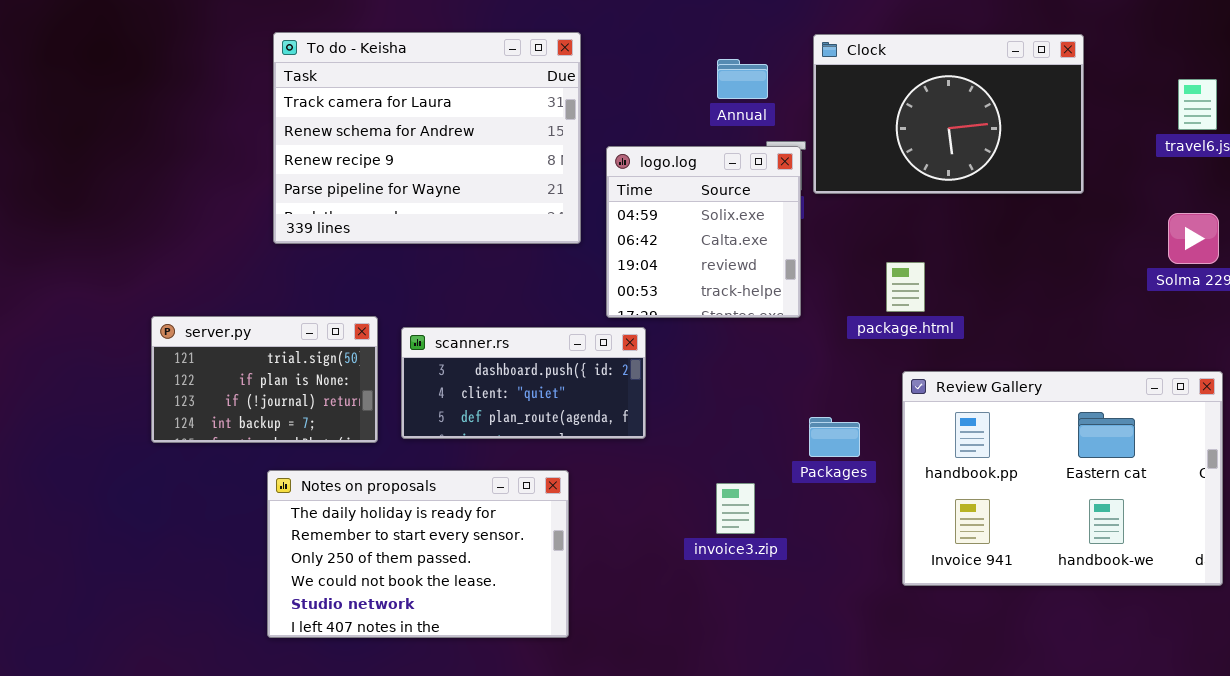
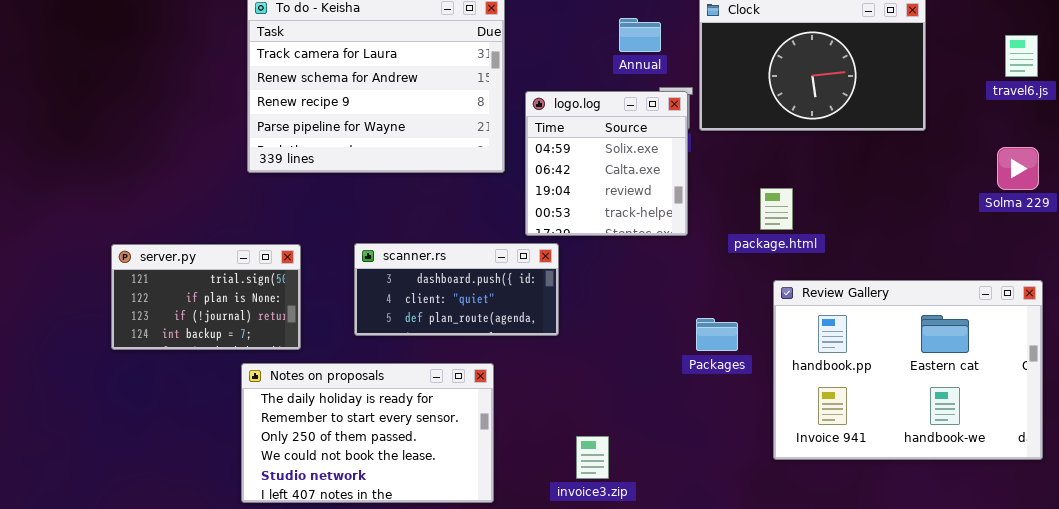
server.py: [151,316,378,443] -> [111,244,301,350], moved
invoice3.zip: [716,483,755,534] -> [576,436,609,479], moved

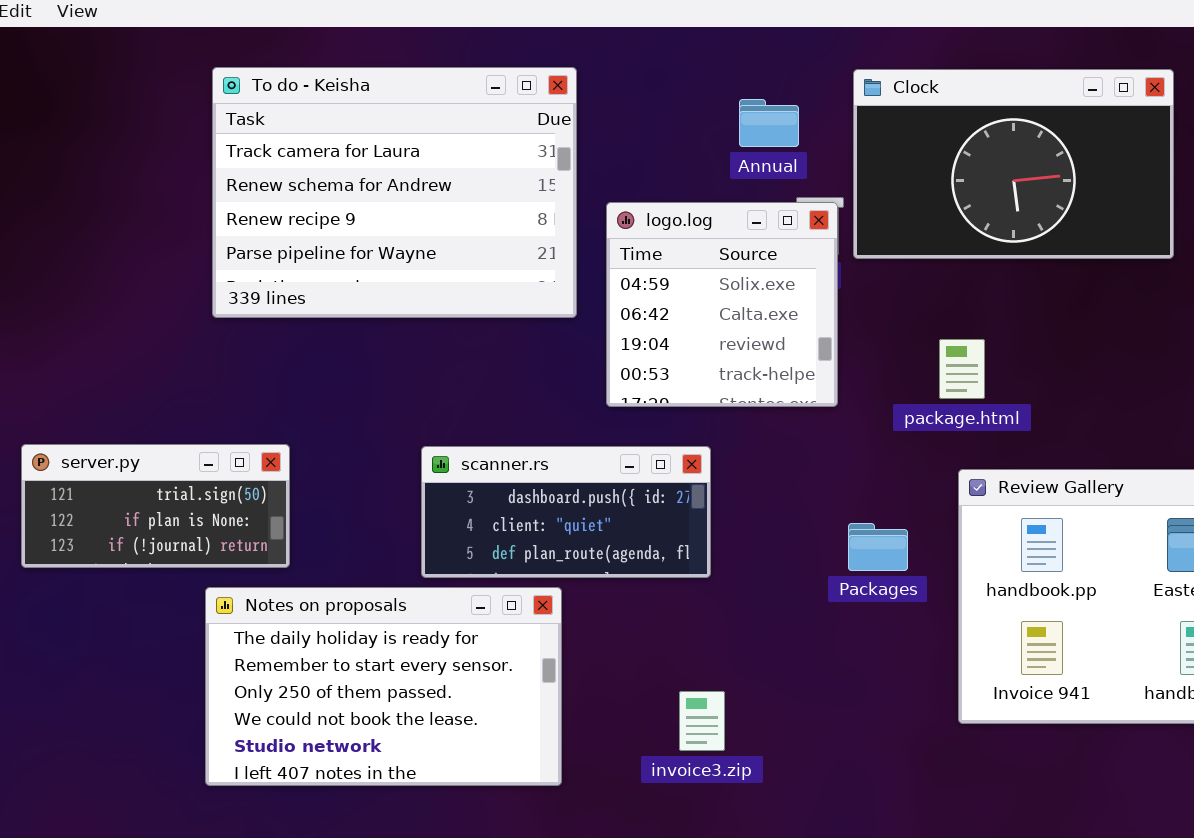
scanner.rs: [354,243,559,336] -> [421,446,711,578], moved
server.py: [111,244,301,350] -> [21,444,290,568], resized

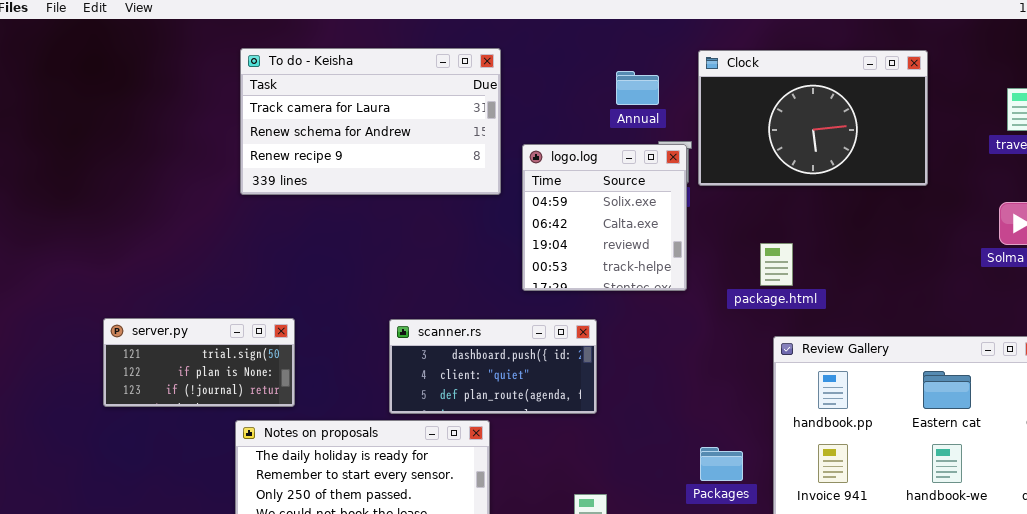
To do - Keisha: [212,67,577,318] -> [240,48,501,195], resized
Packages: [848,523,908,571] -> [700,447,743,481], moved

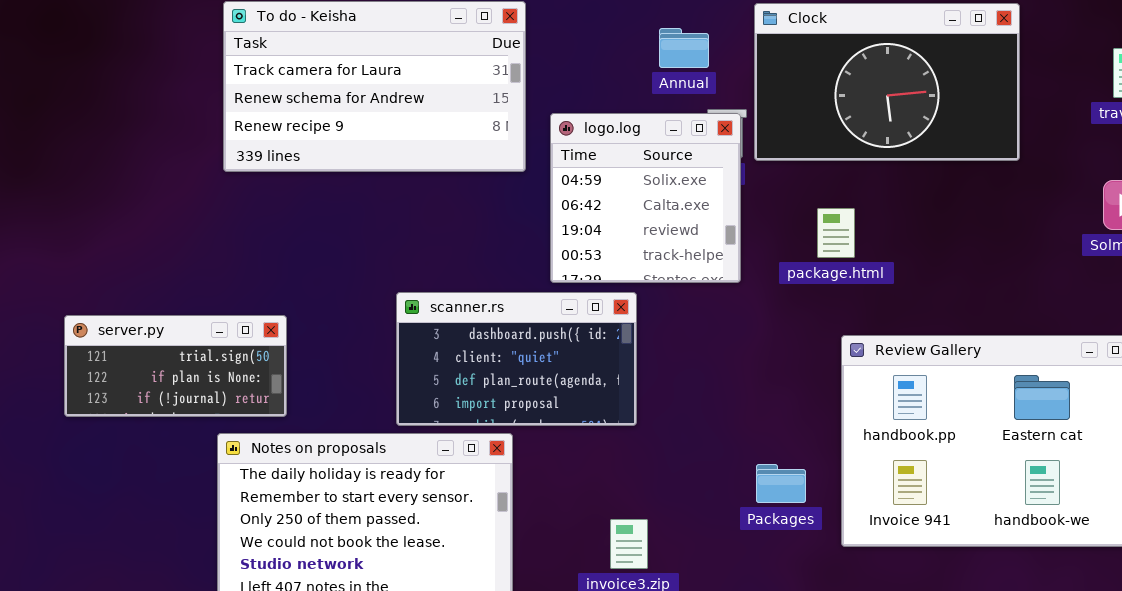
package.html: [760,243,793,286] -> [817,208,855,258], moved
scanner.rs: [389,319,597,414] -> [396,292,637,426], resized

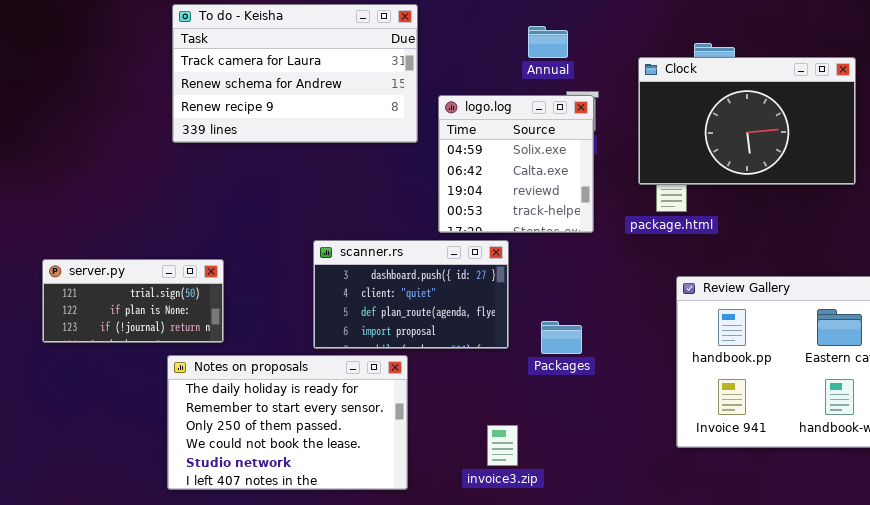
Clock: [754,3,1020,161] -> [638,57,856,185], moved
Packages: [756,464,806,503] -> [541,321,582,354], moved

